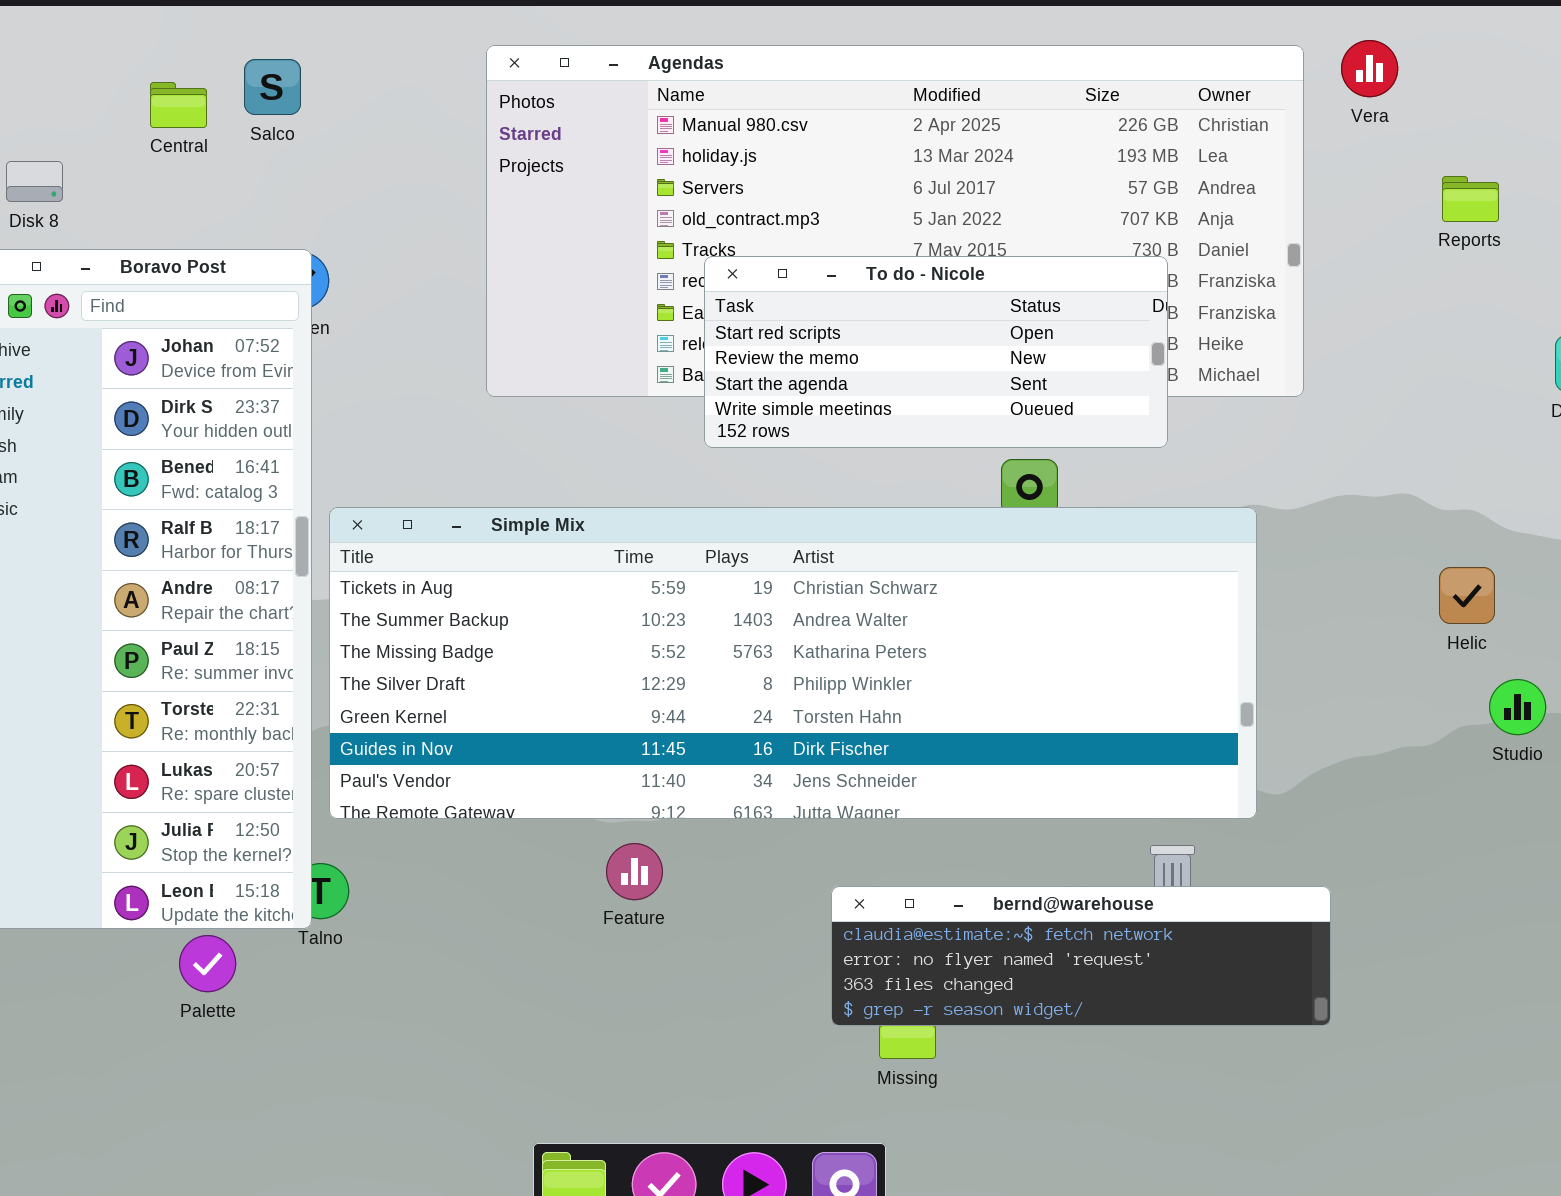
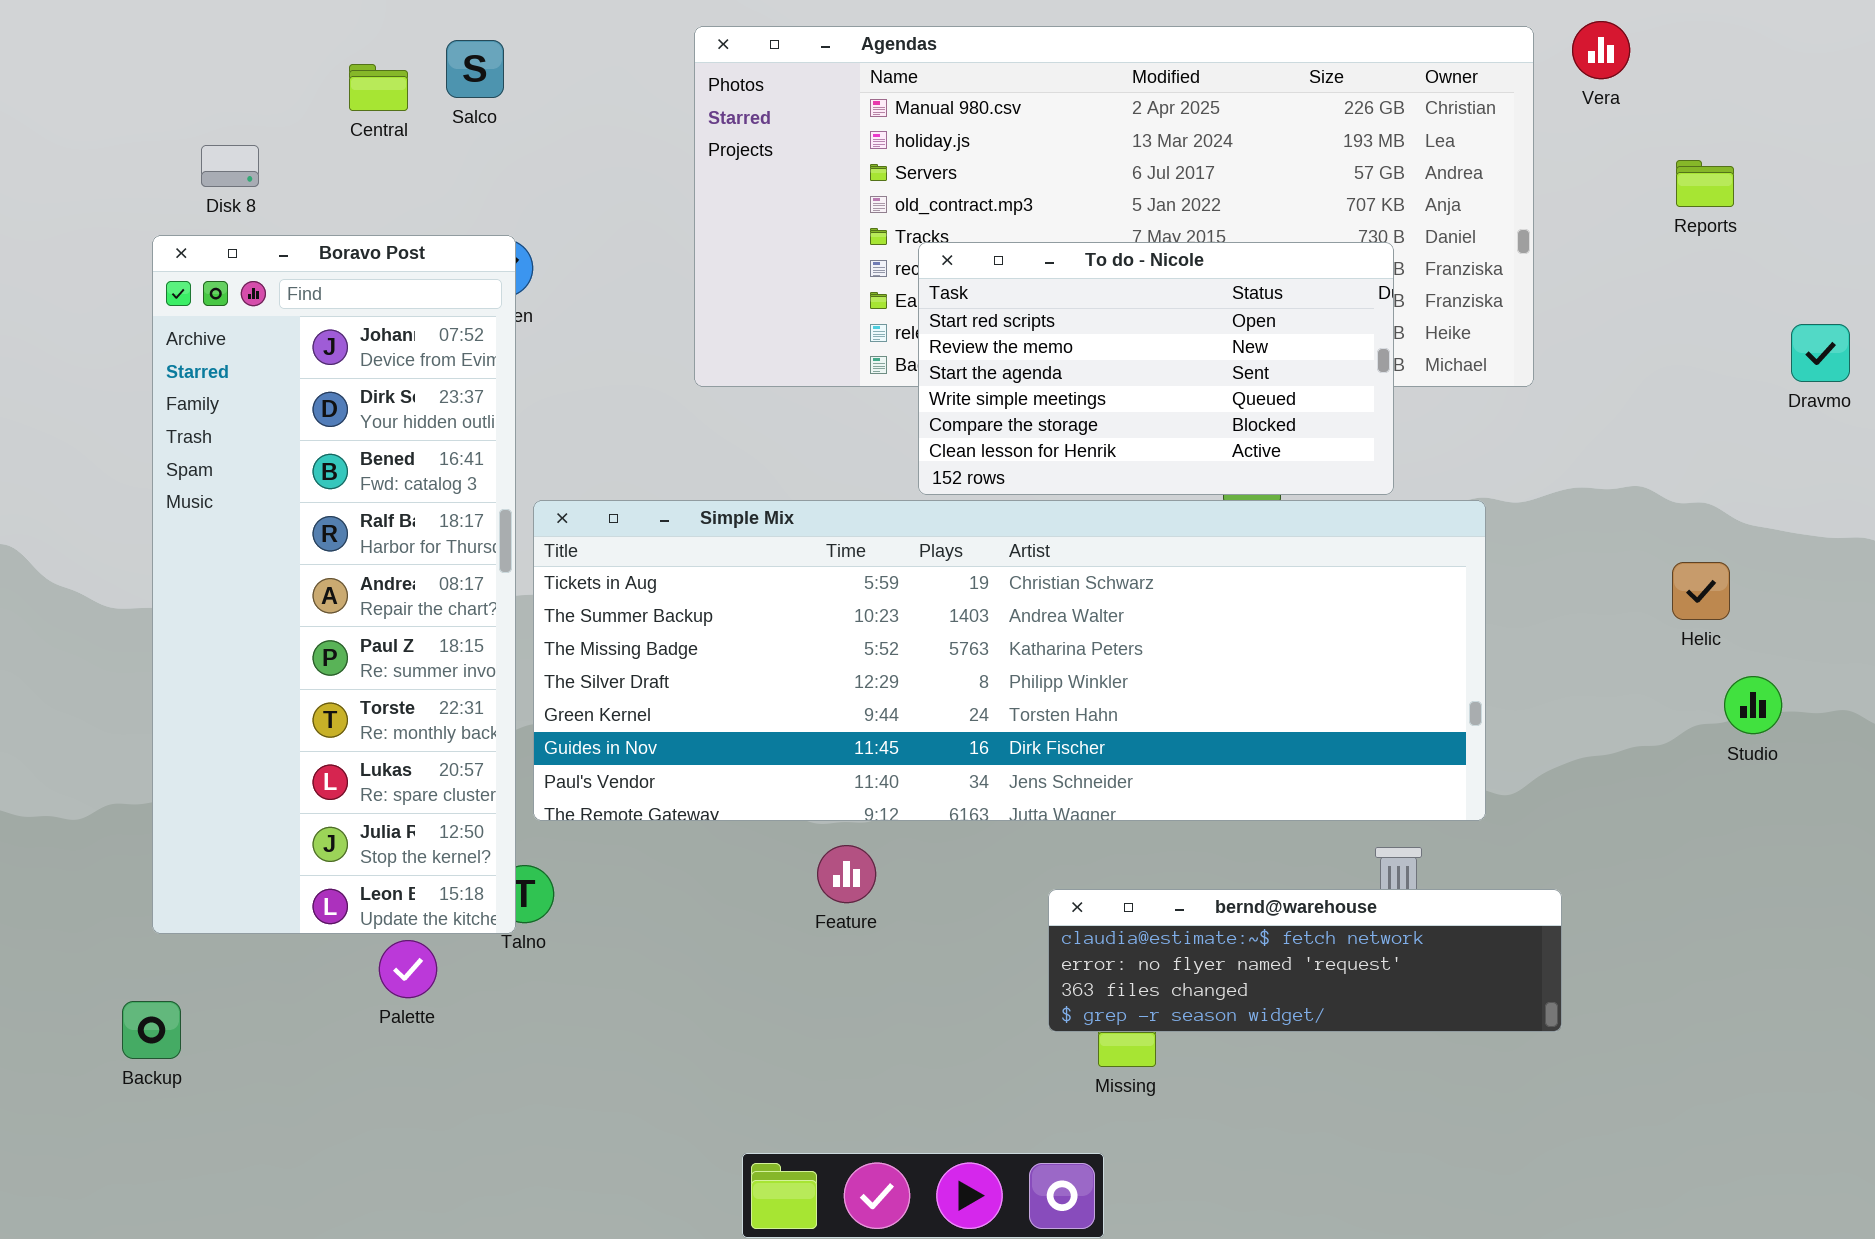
To do - Nicole: [704,256,1168,448] -> [918,242,1394,495], resized

